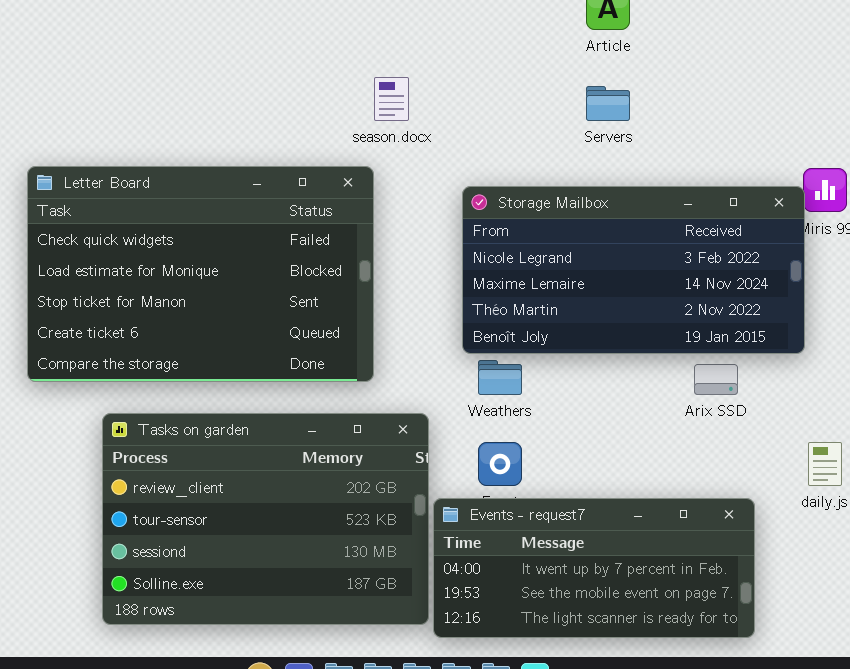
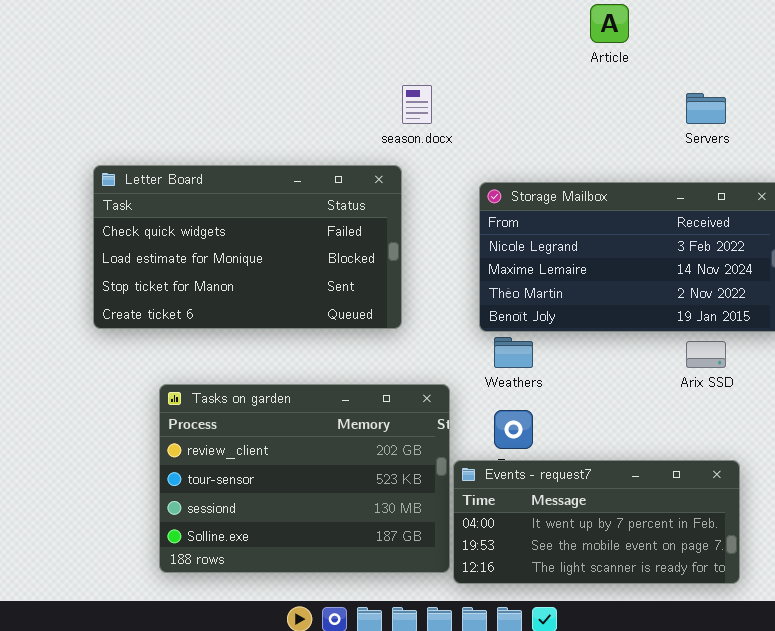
Servers: [586,86,630,121] -> [686,93,726,124], moved
Letter Board: [27,166,374,382] -> [93,165,402,329], resized

